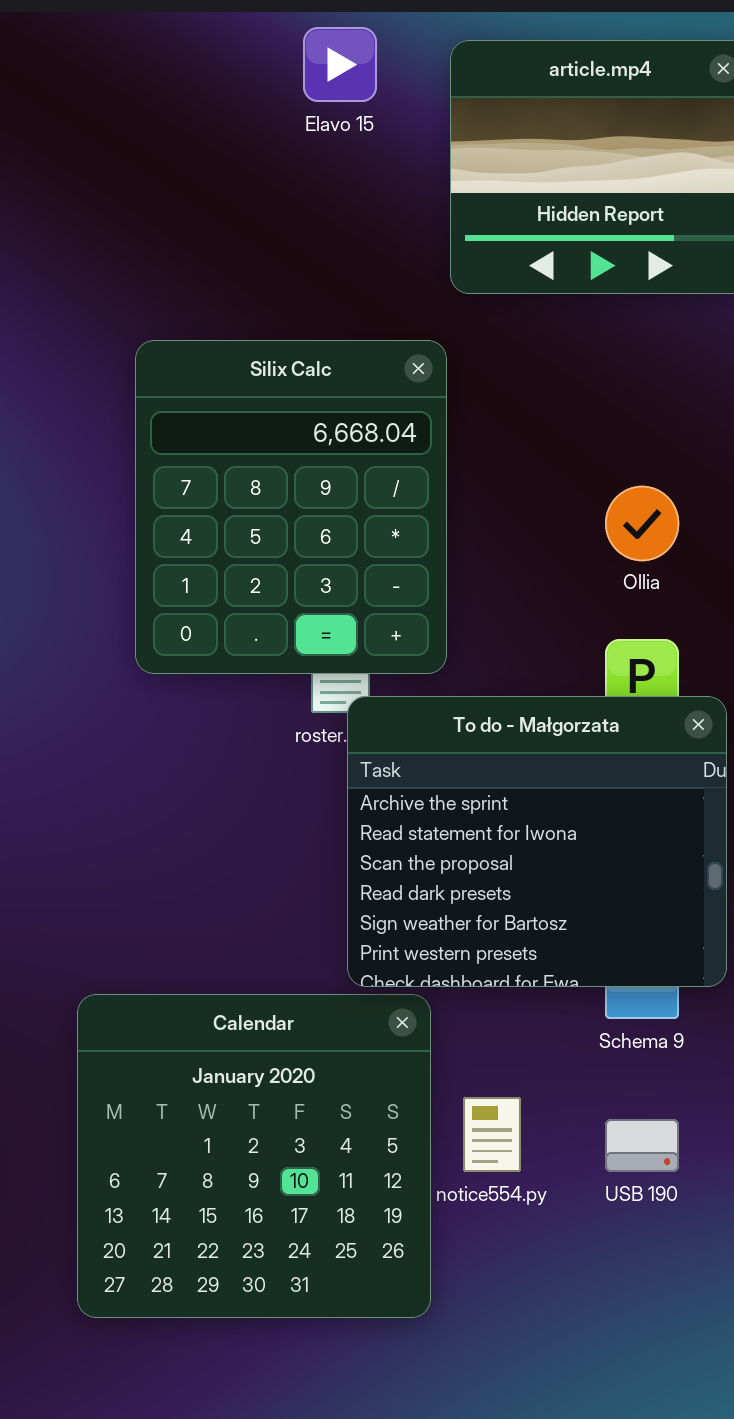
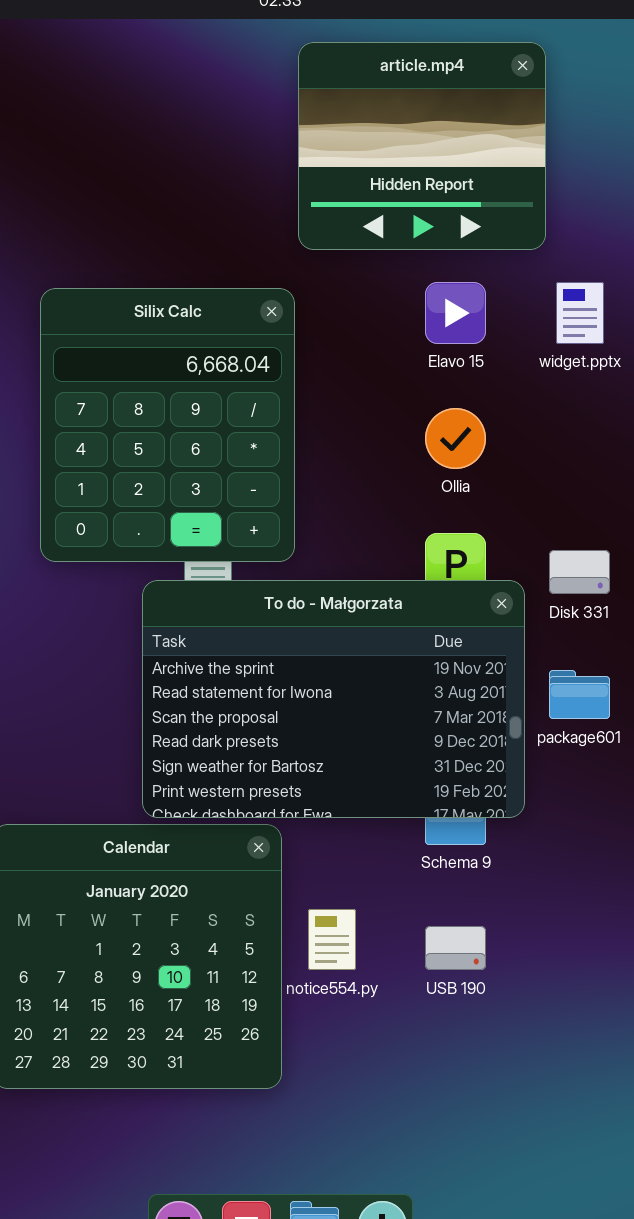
Elavo 15: [303,27,377,102] -> [425,282,486,344], moved
To do - Małgorzata: [347,696,727,987] -> [142,580,525,818], resized

